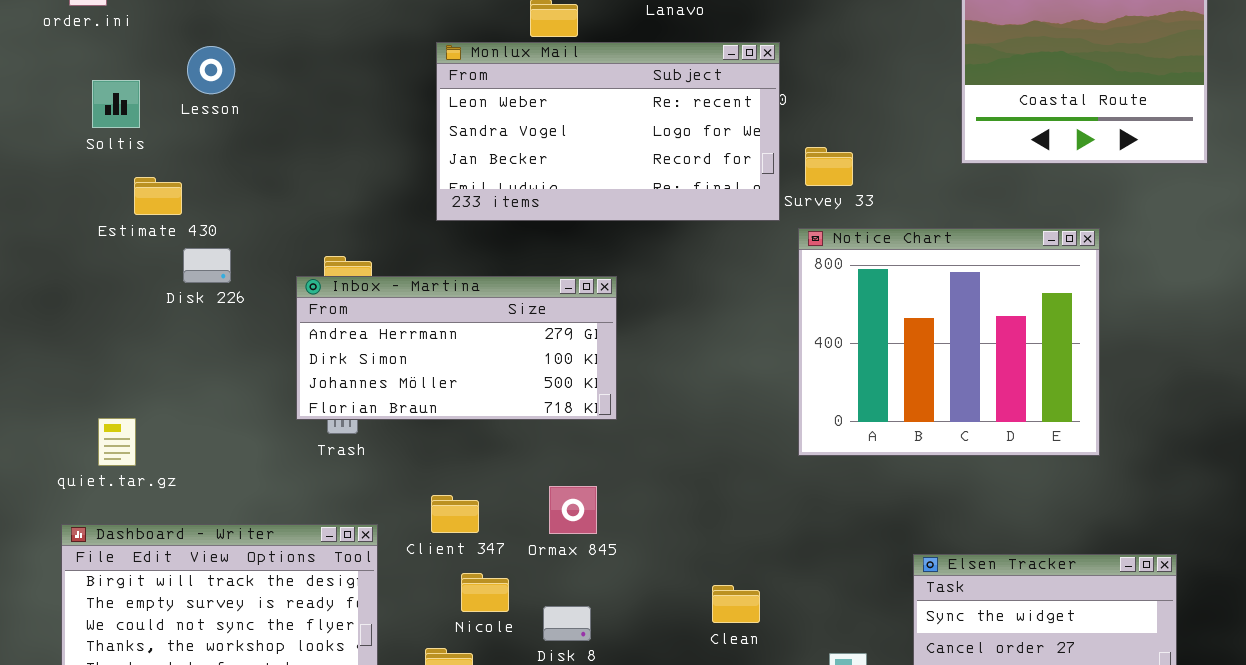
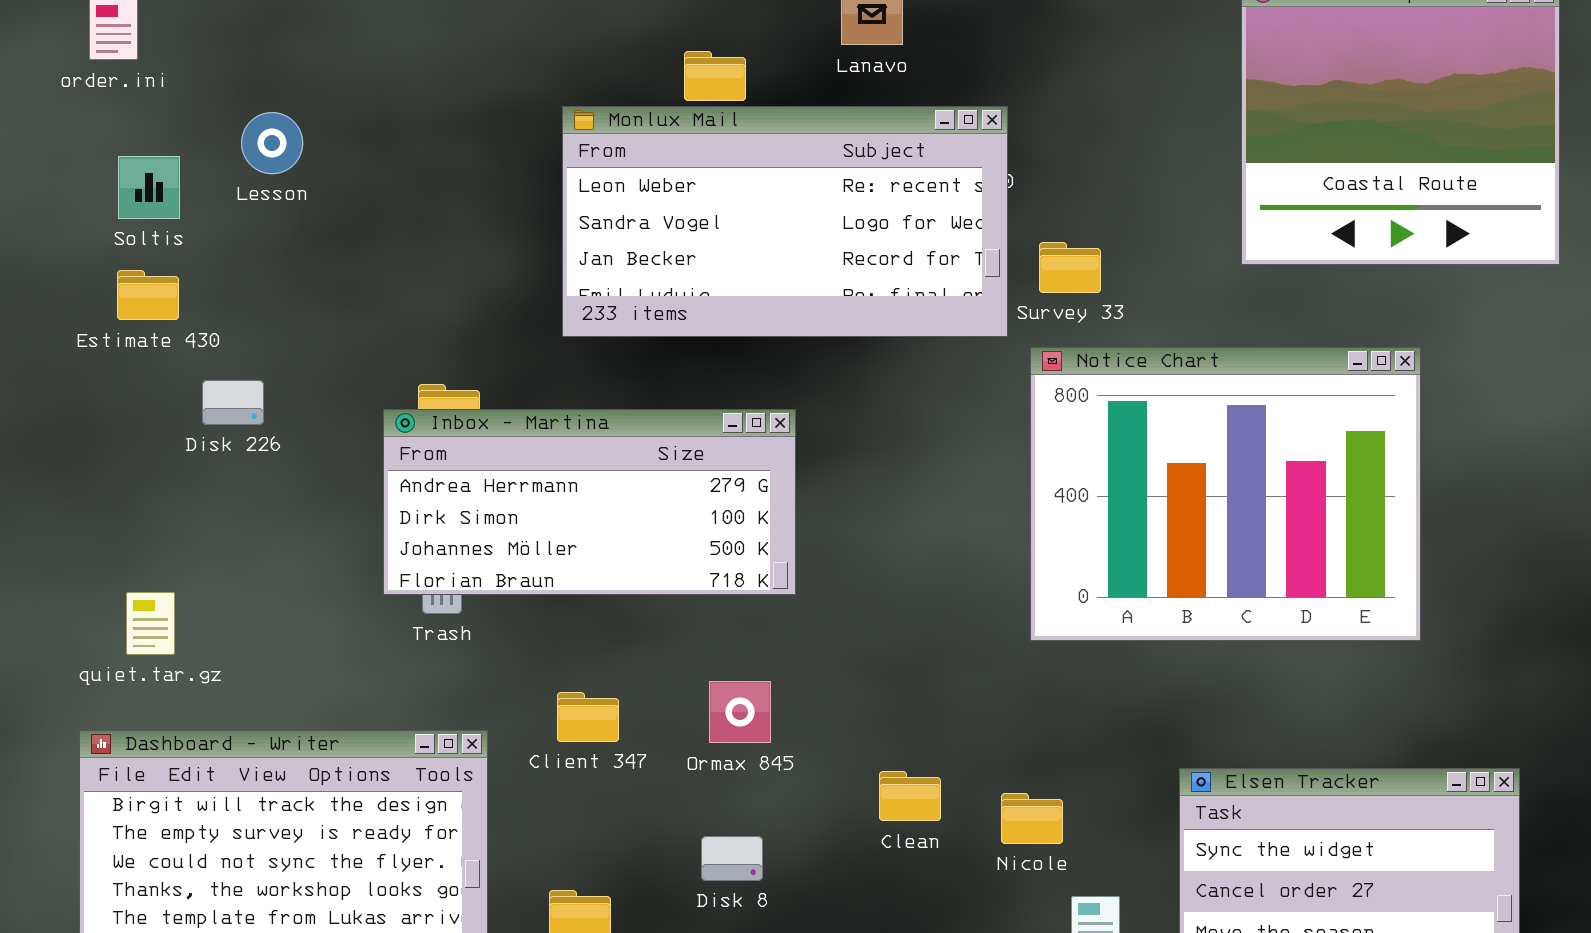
Estimate 430: [134,177,182,215] -> [117,270,179,320], moved
Disk 226: [183,248,231,283] -> [202,380,264,425], moved
Nicole: [461,573,509,612] -> [1001,793,1063,844], moved
Clean: [712,585,760,623] -> [879,771,941,821], moved

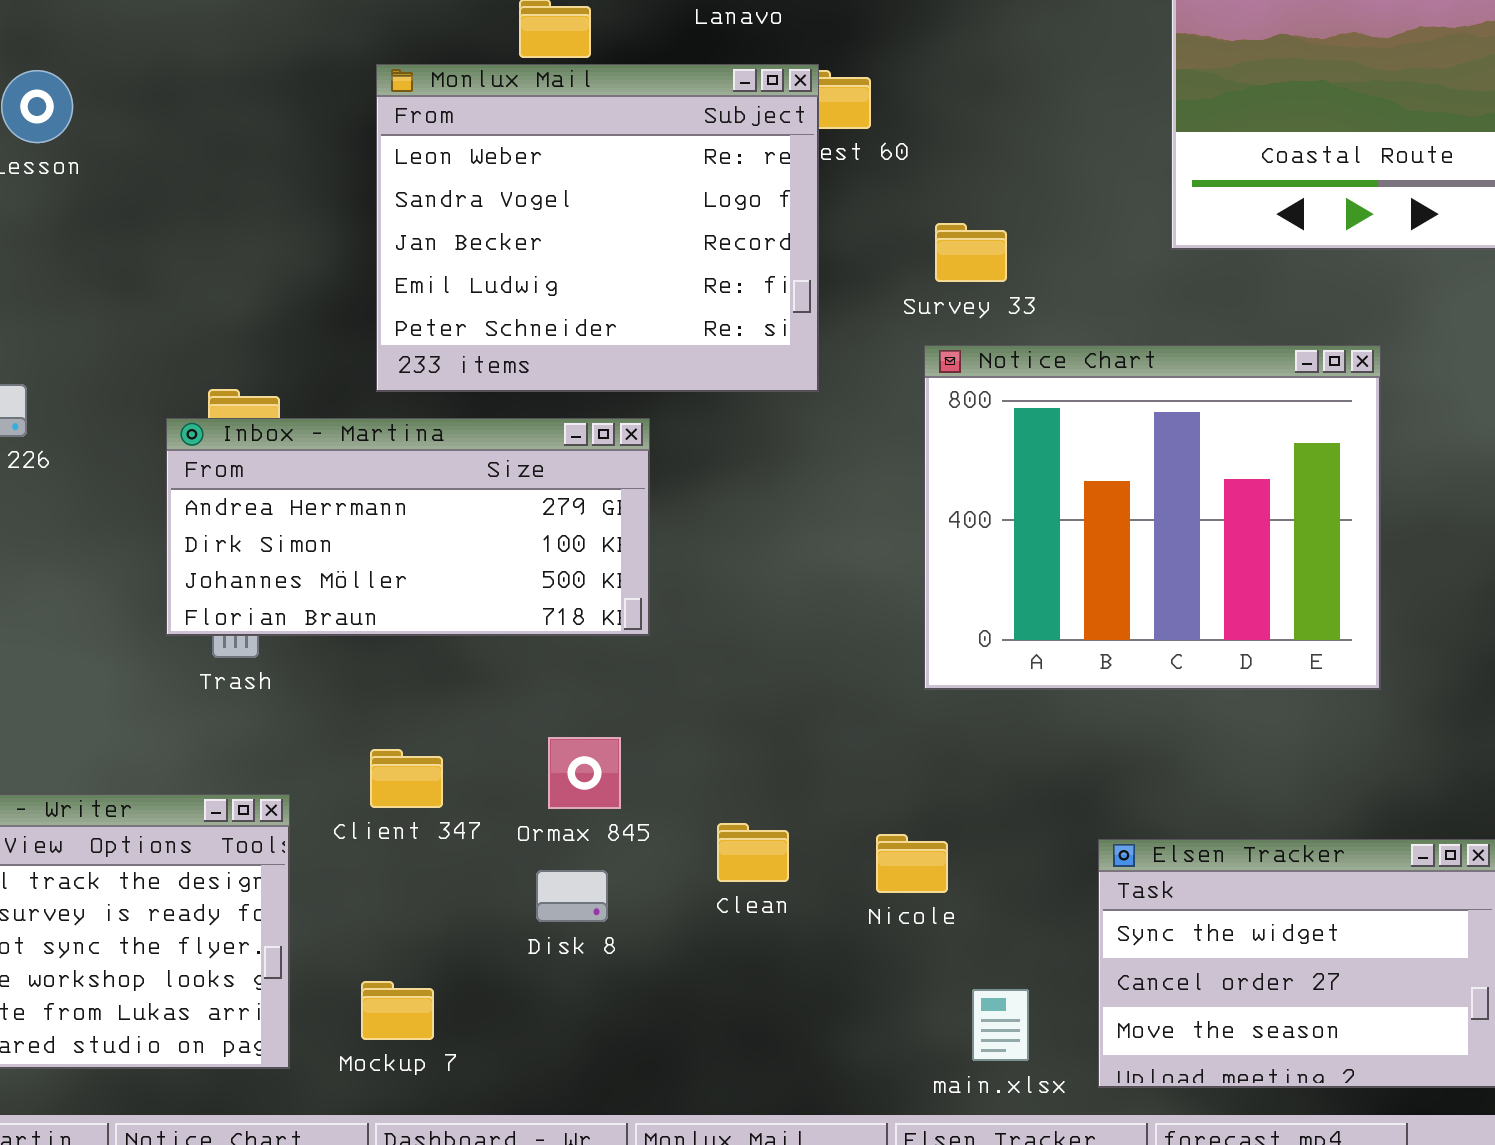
Monlux Mail: [562,106,1008,337] -> [376,64,819,392], resized
Clean: [879,771,941,821] -> [717,823,789,882], moved
Nicole: [1001,793,1063,844] -> [876,834,948,893], moved
Disk 8: [701,836,763,881] -> [536,870,608,922], moved

